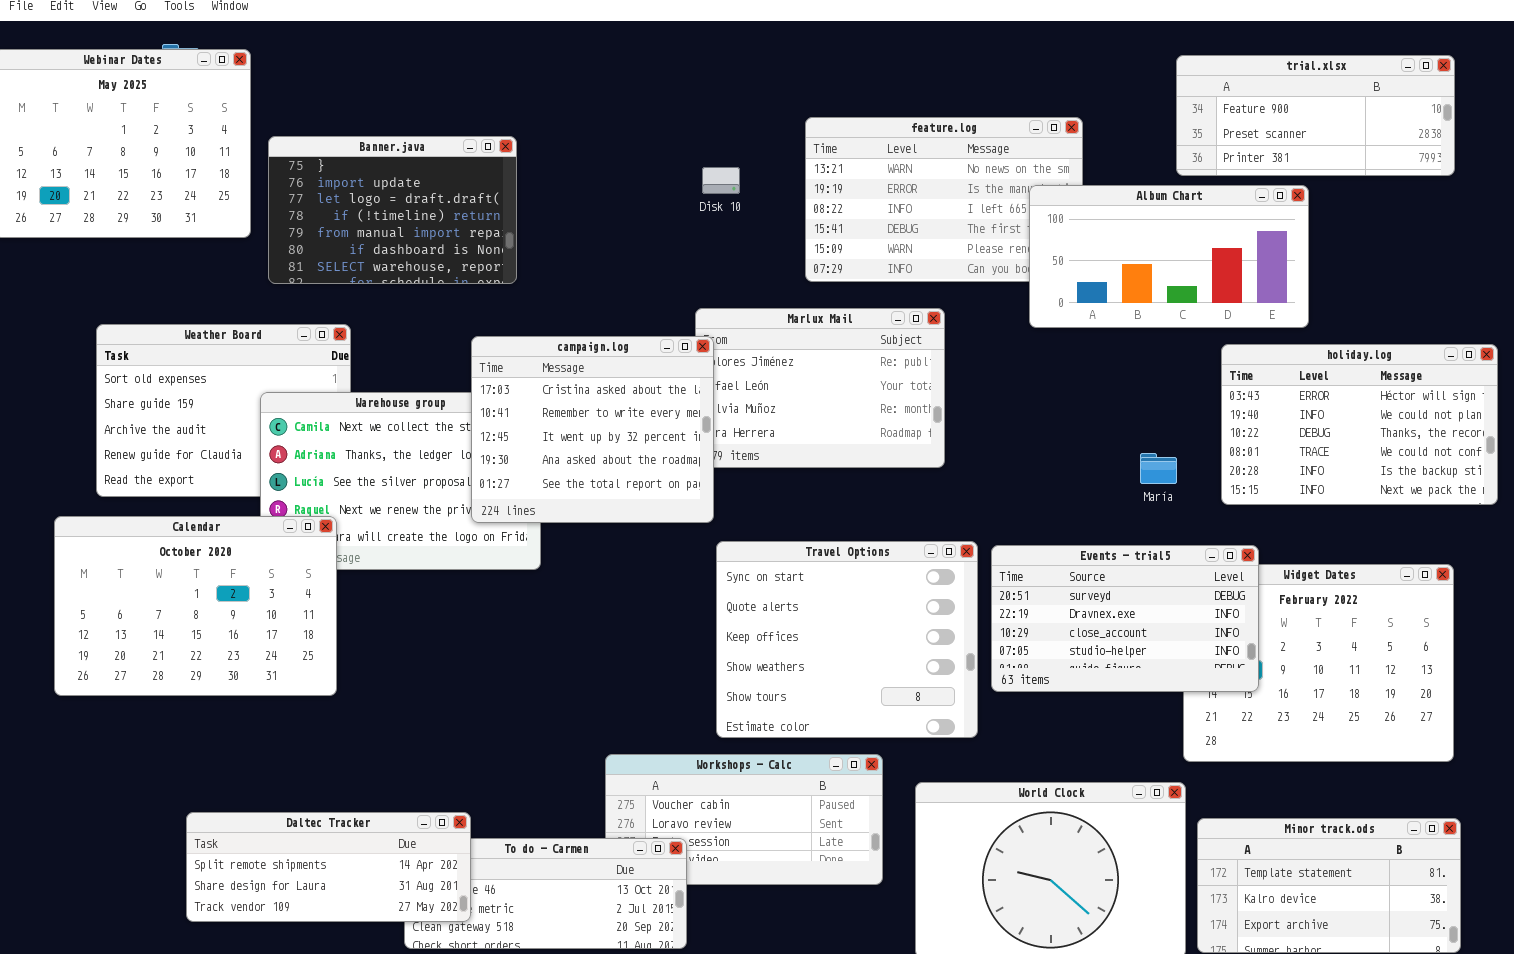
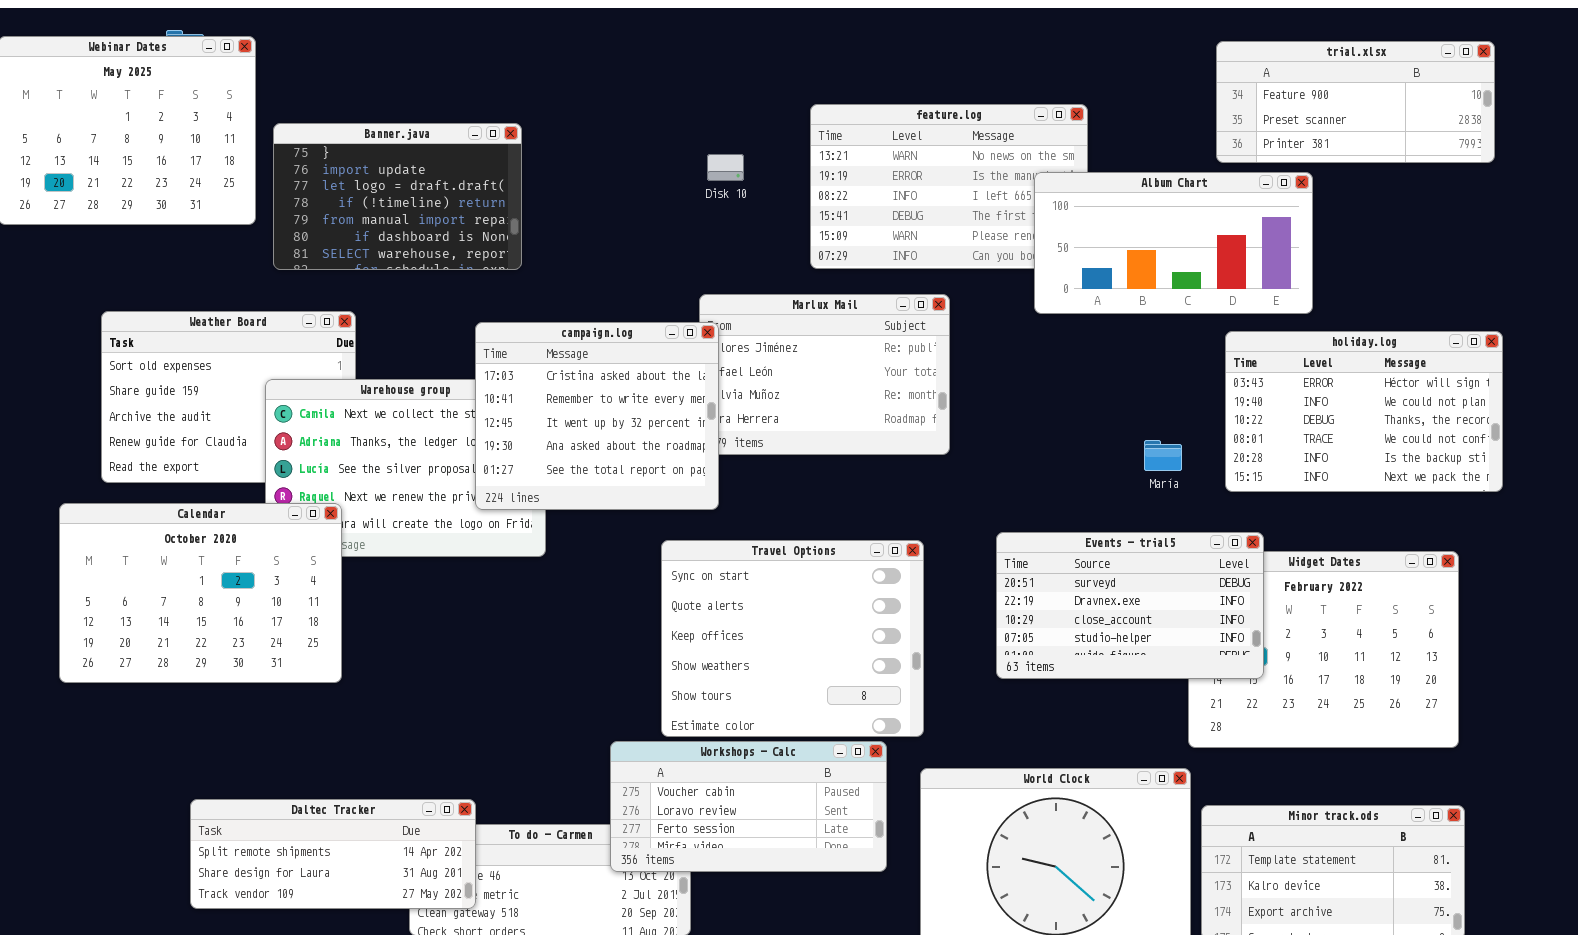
trial.xlsx: [1176,55,1455,176] -> [1216,41,1495,163], moved
Travel Options: [716,541,978,738] -> [661,540,924,737], moved
Workshops - Calc: [605,754,883,885] -> [610,741,887,872], raised

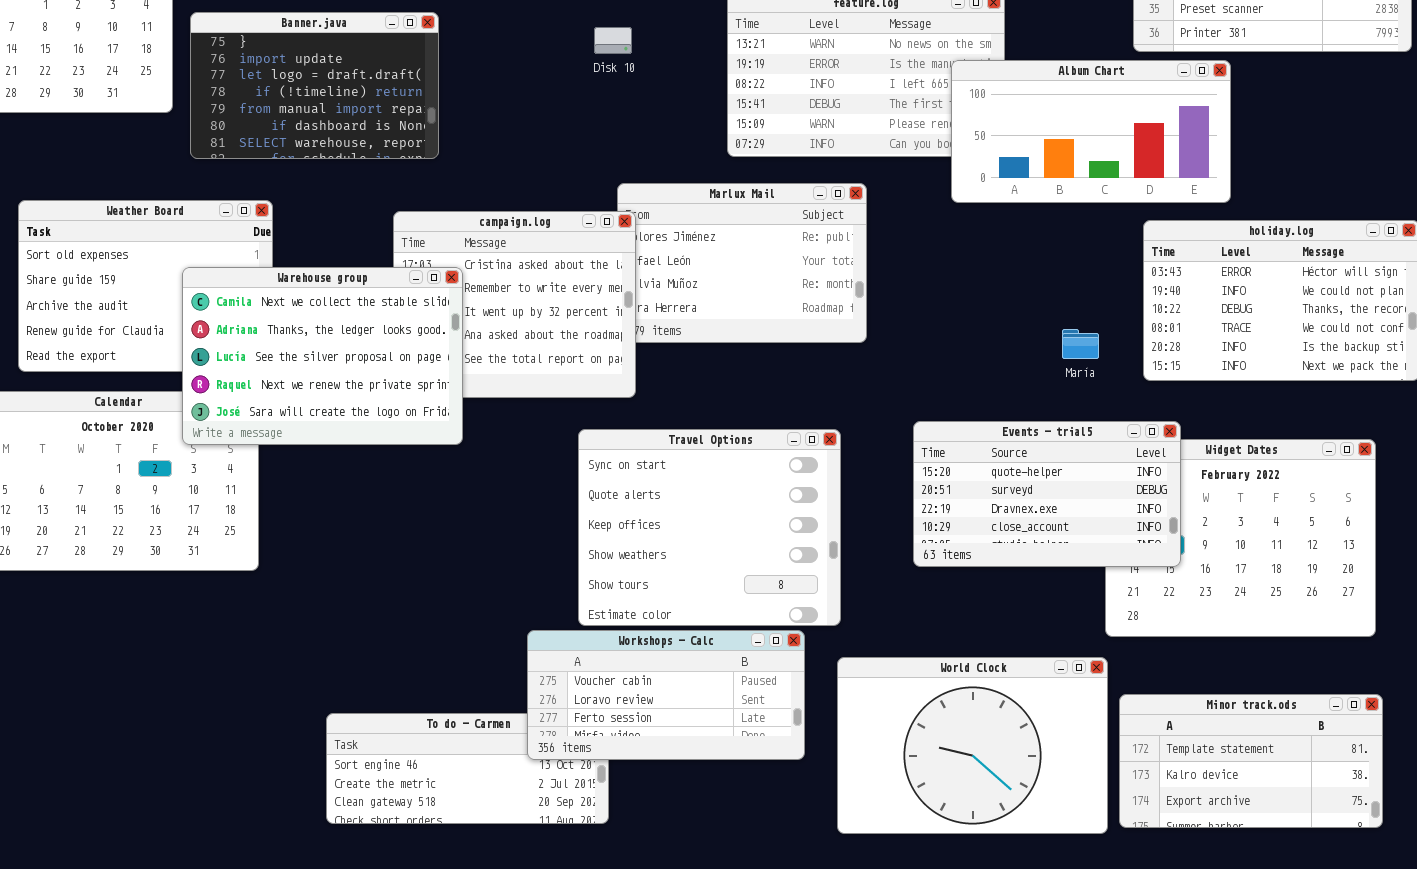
Disk 10: [707,154,744,181] -> [594,27,632,54], moved
Warehouse group: [265,379,546,557] -> [182,267,463,445], raised
Events - trial5: [996,532,1264,679] -> [913,421,1181,567], scrolled up 1 row
Daltec Tracker: [190,799,476,909] -> none, closed

